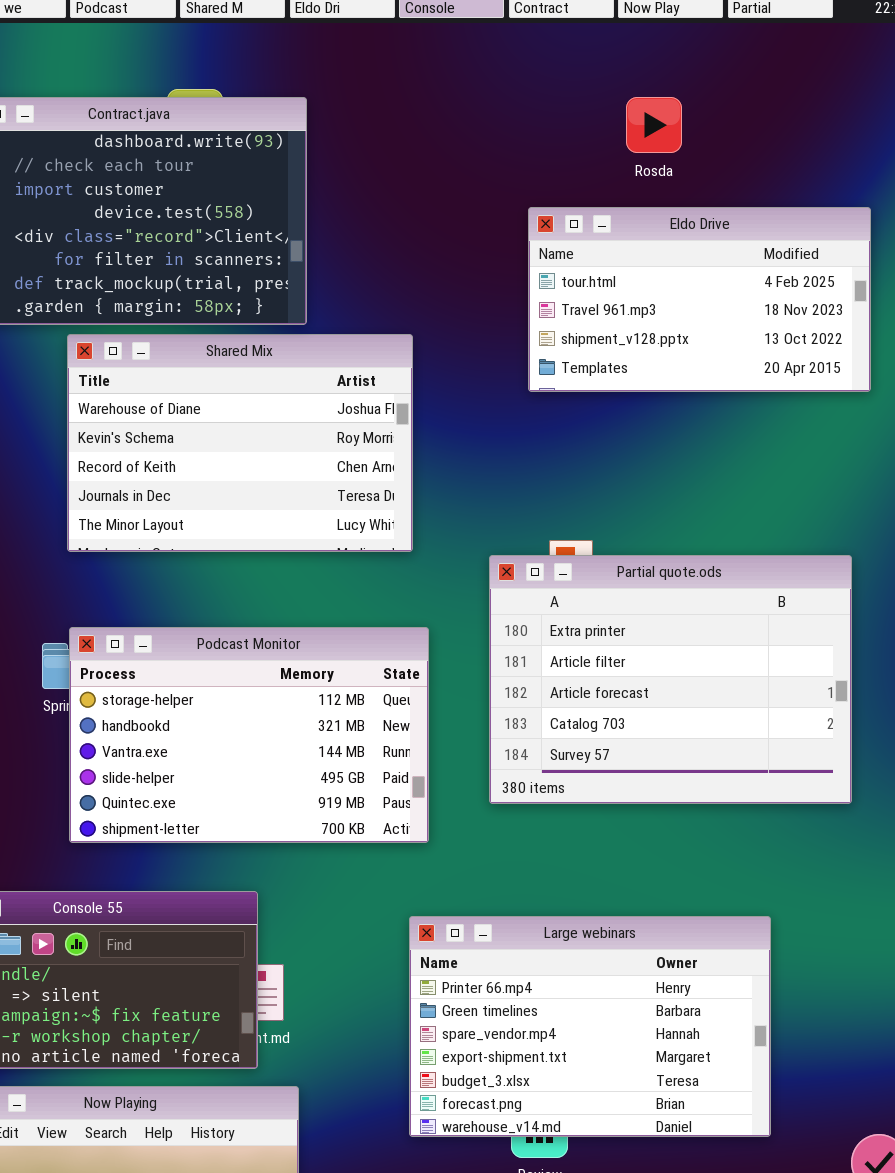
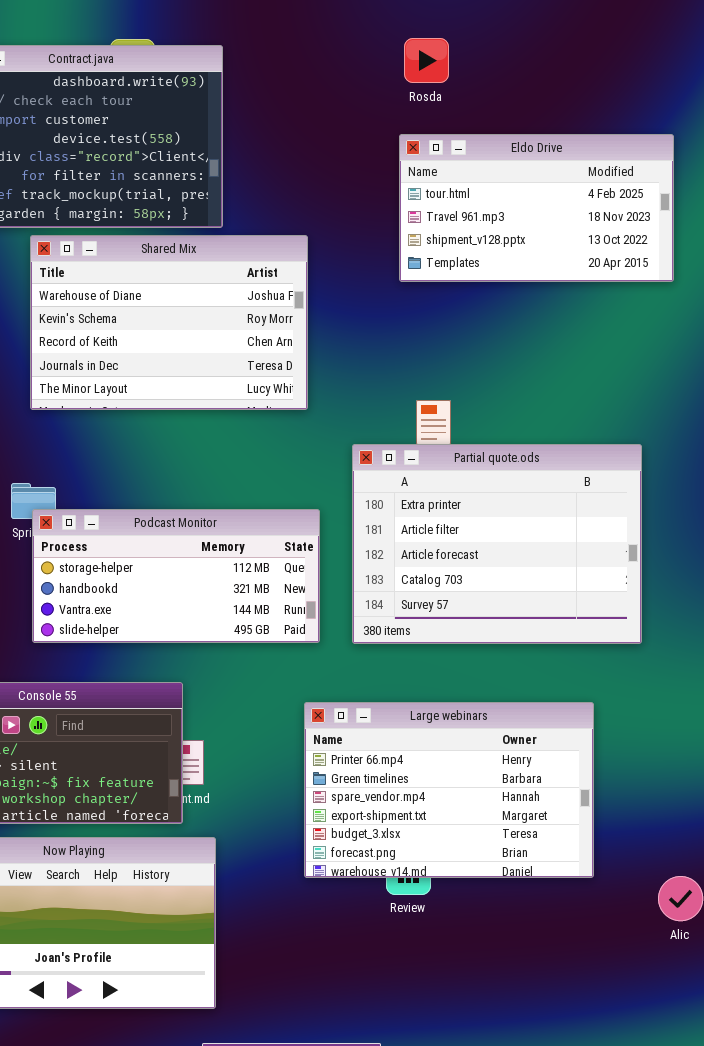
Rosda: [626,97,682,153] -> [404,38,449,83], moved
Partial quote.ods: [489,555,852,804] -> [352,444,642,644], moved
Podcast Monitor: [69,627,429,843] -> [32,509,320,643], resized

